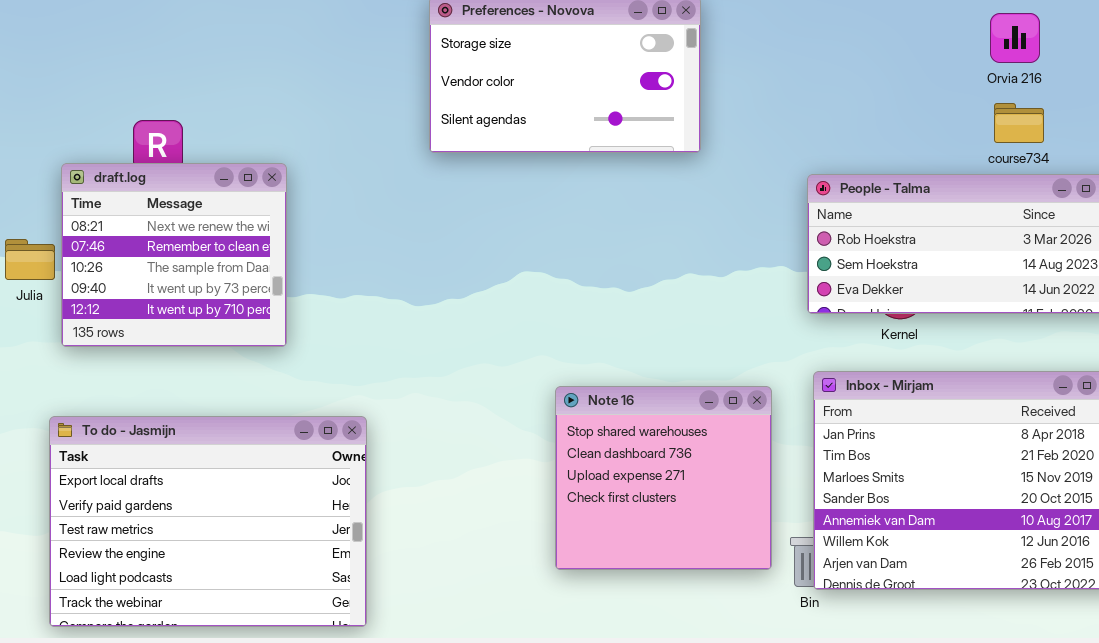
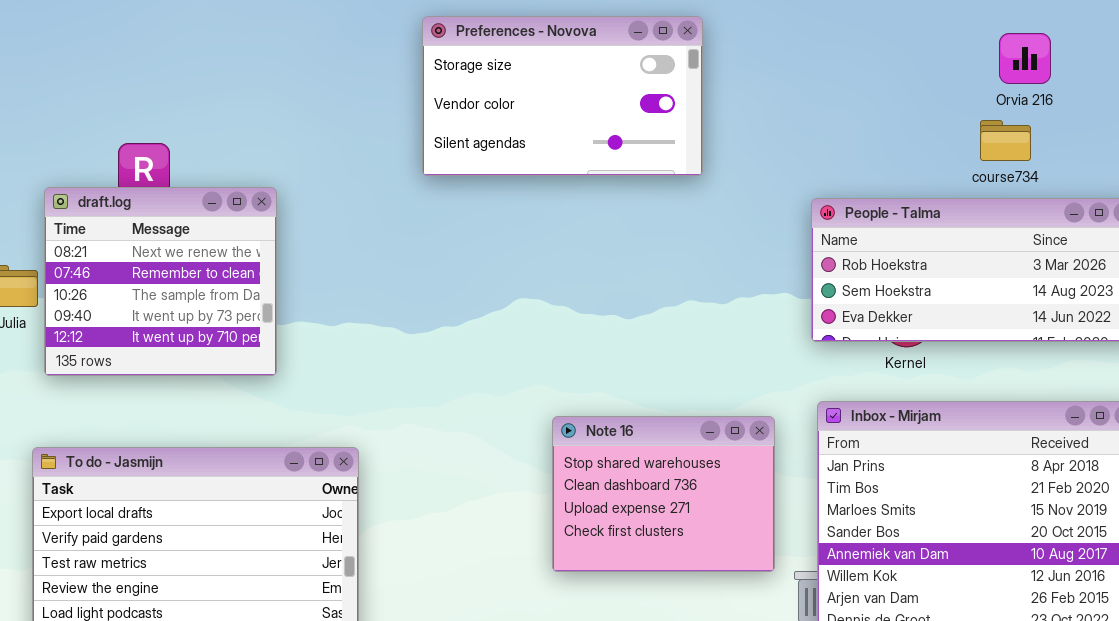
course734: [994,103,1044,143] -> [980,120,1031,161], moved
Note 16: [555,386,772,570] -> [552,416,775,572], resized

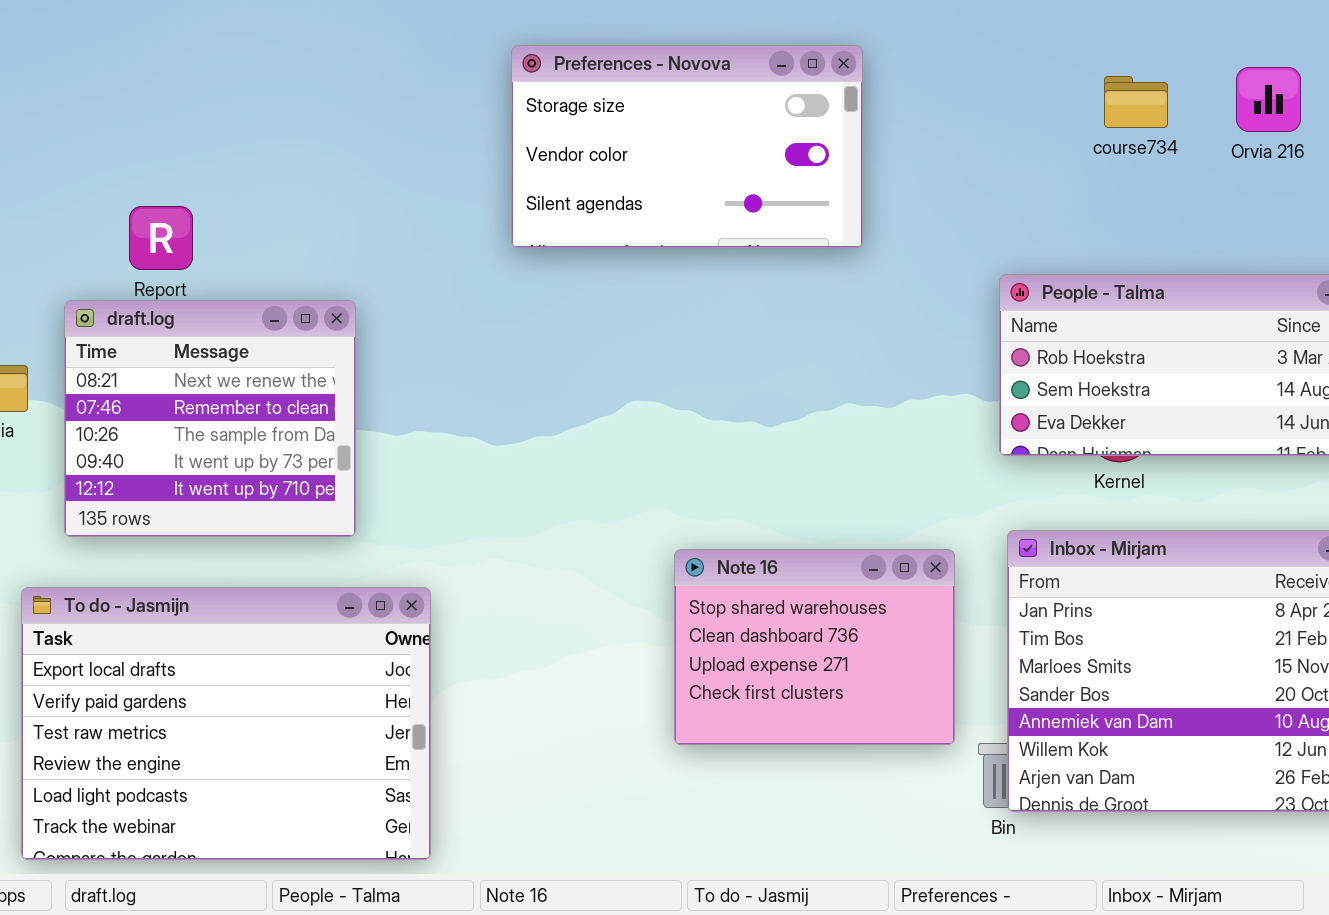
course734: [980,120,1031,161] -> [1104,76,1168,128], moved
draft.log: [44,187,277,376] -> [64,300,356,537], moved

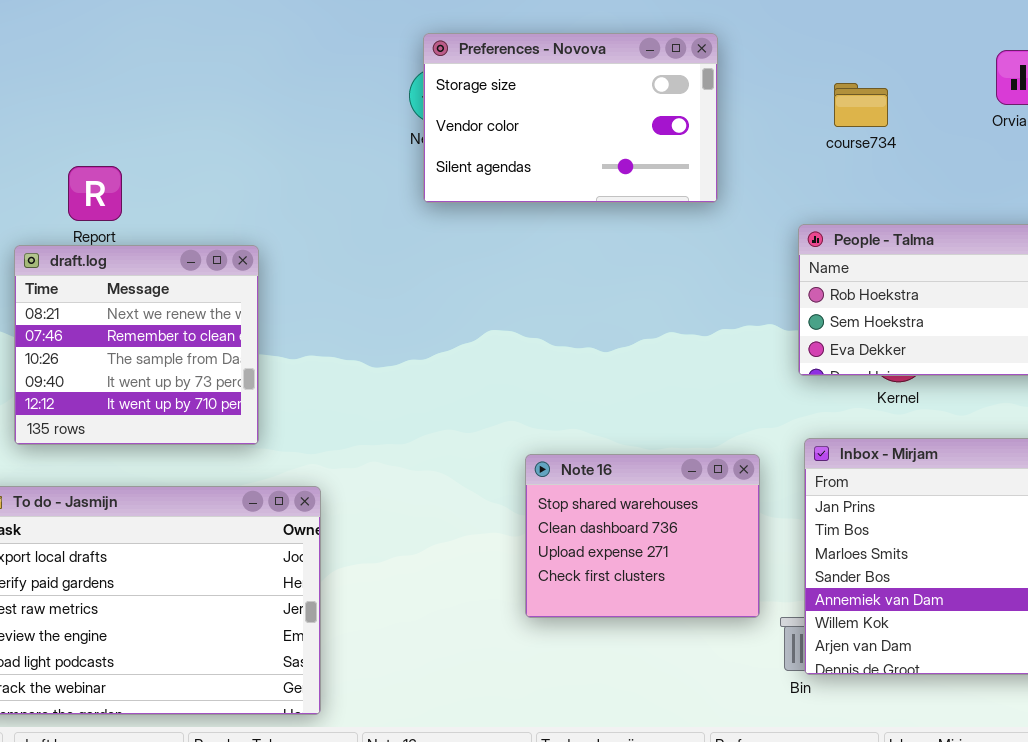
Preferences - Novova: [511,45,863,248] -> [423,33,718,203], moved
course734: [1104,76,1168,128] -> [834,83,888,127], moved

